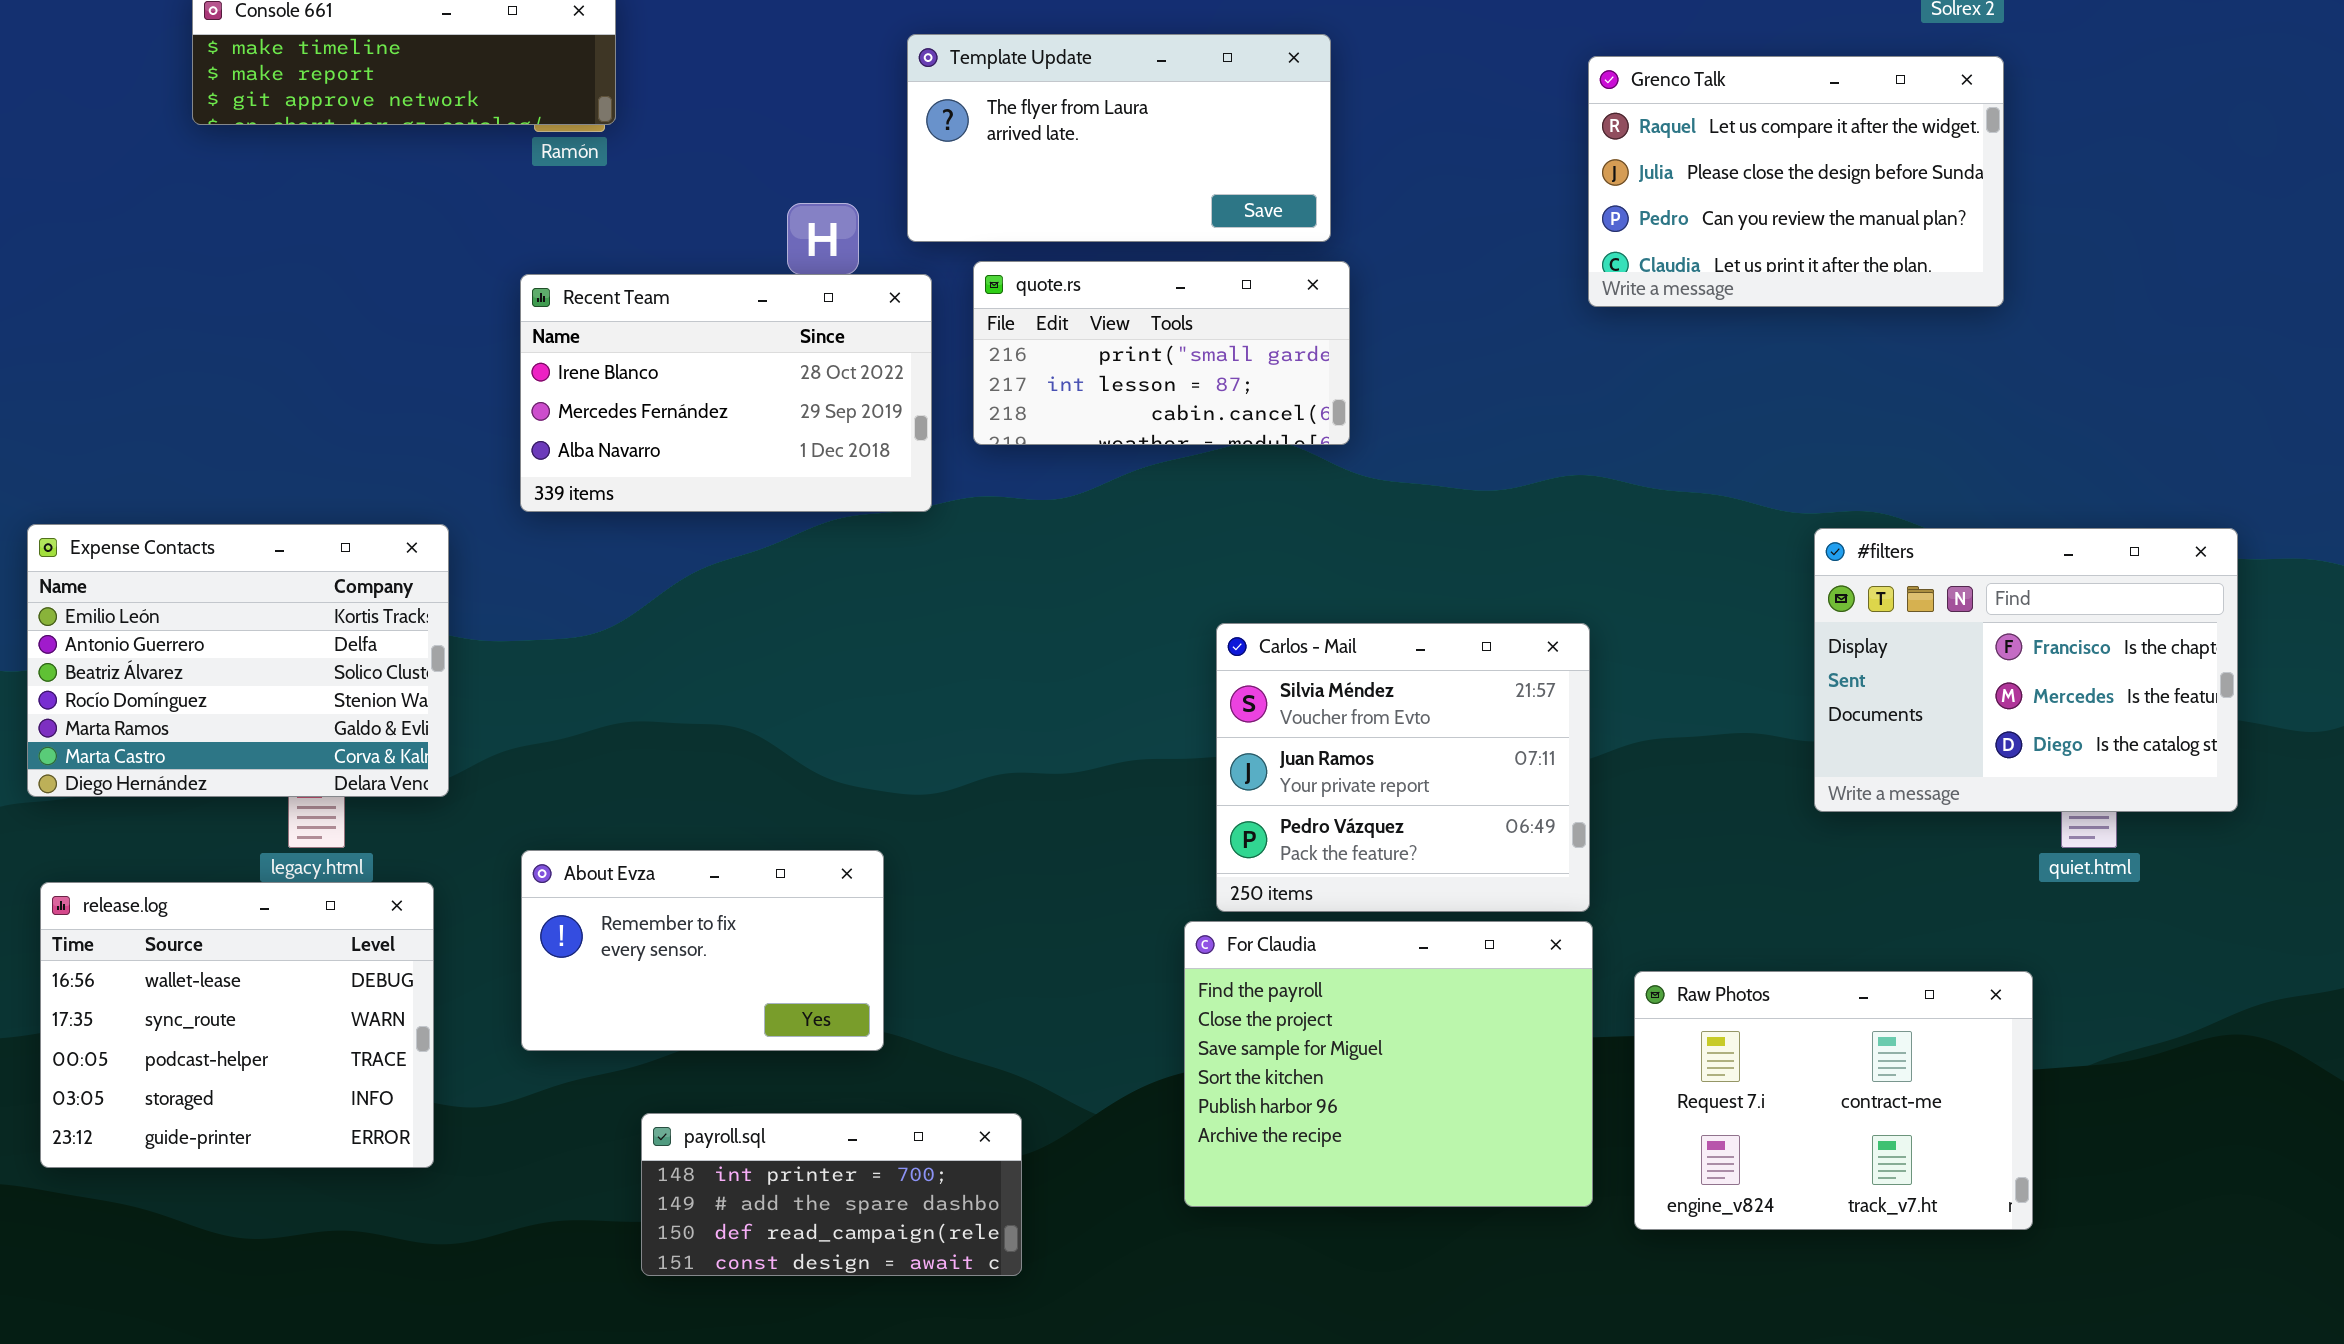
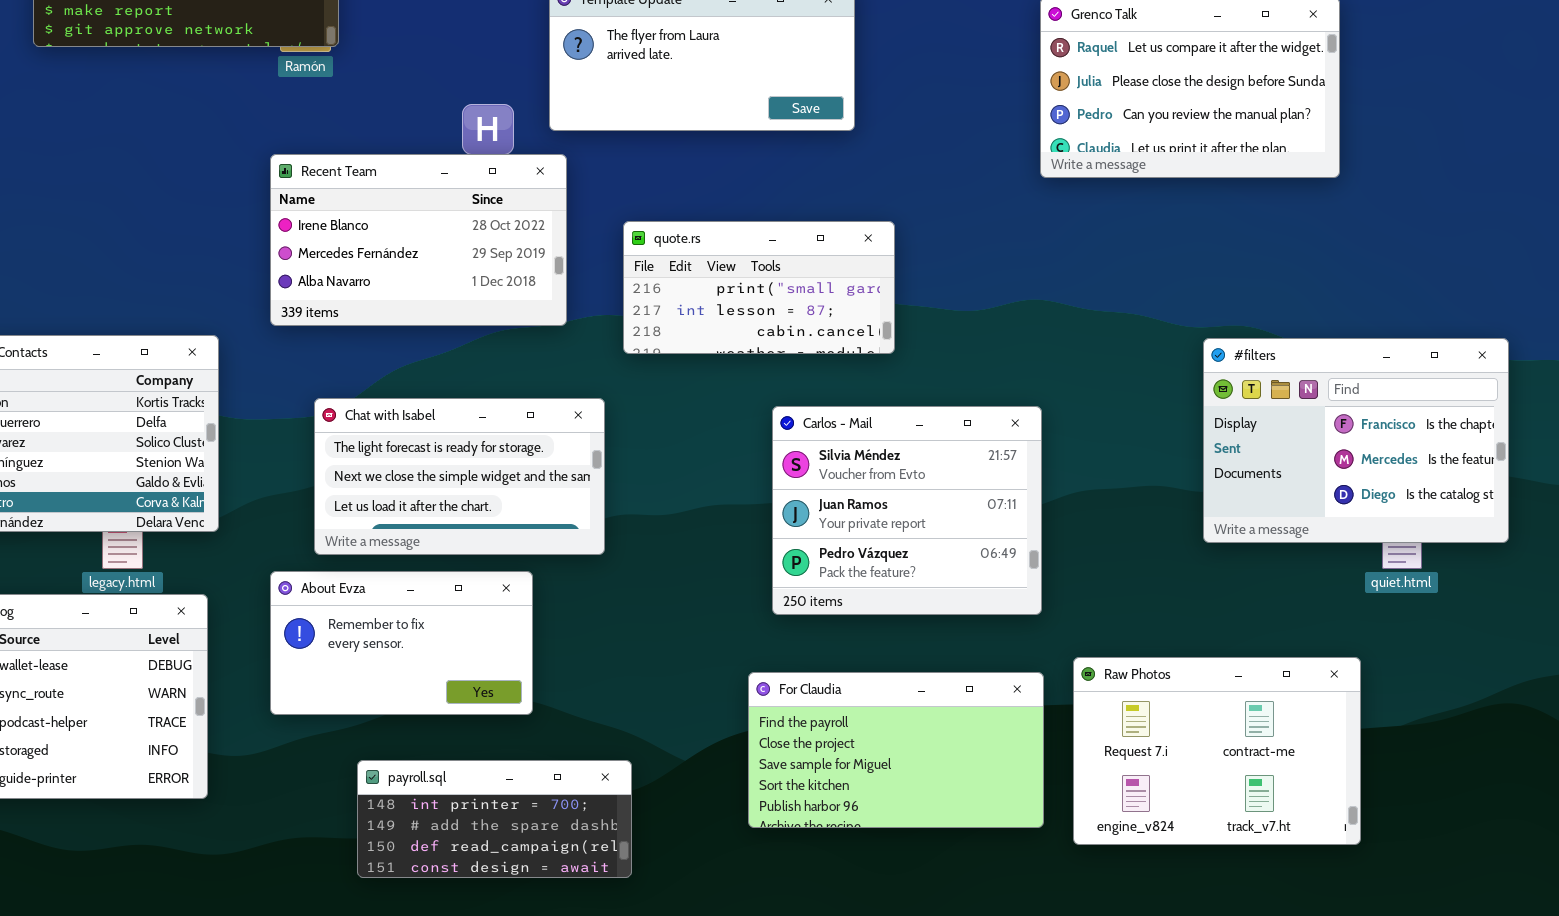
quote.rs: [973,261,1350,445] -> [623,221,895,354], moved
Chat with Isabel: none -> [314,398,605,555], opened
For Claudia: [1184,921,1593,1207] -> [748,672,1044,828], resized

